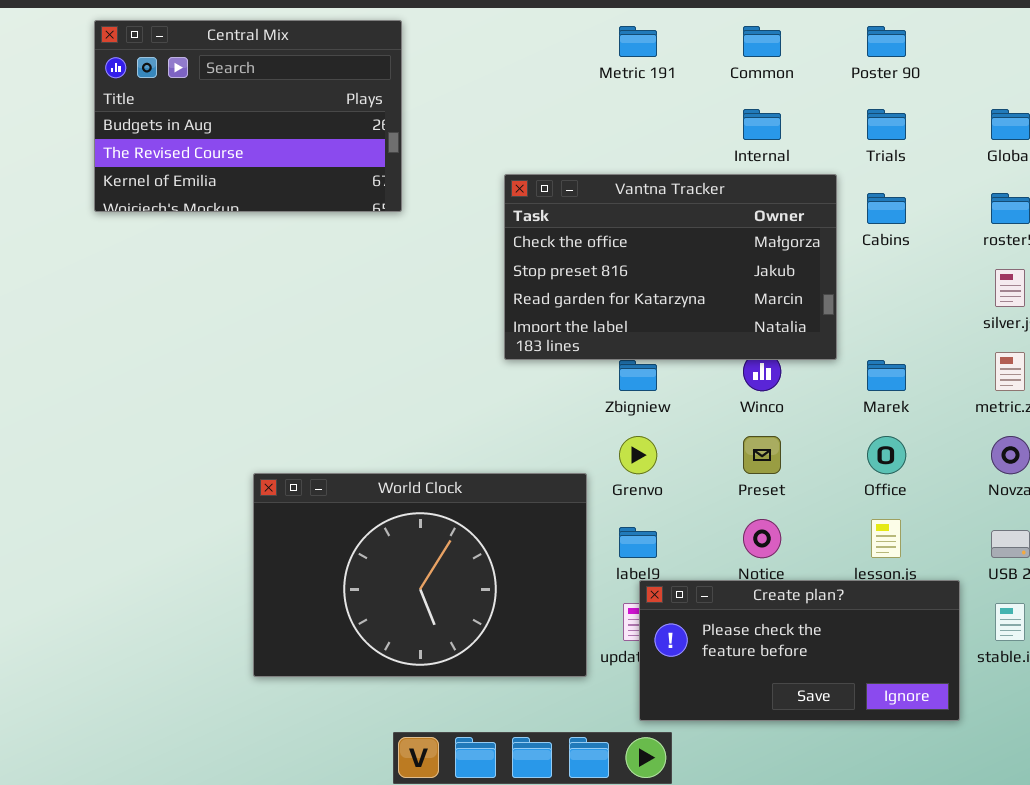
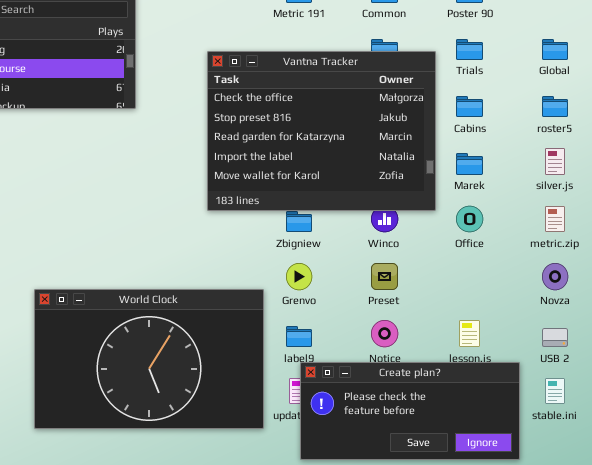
Vantna Tracker: [504,174,837,360] -> [207,51,436,211], resized
Marek: [867,360,906,391] -> [456,153,483,175], moved
Office: [867,436,906,474] -> [456,206,483,232], moved

